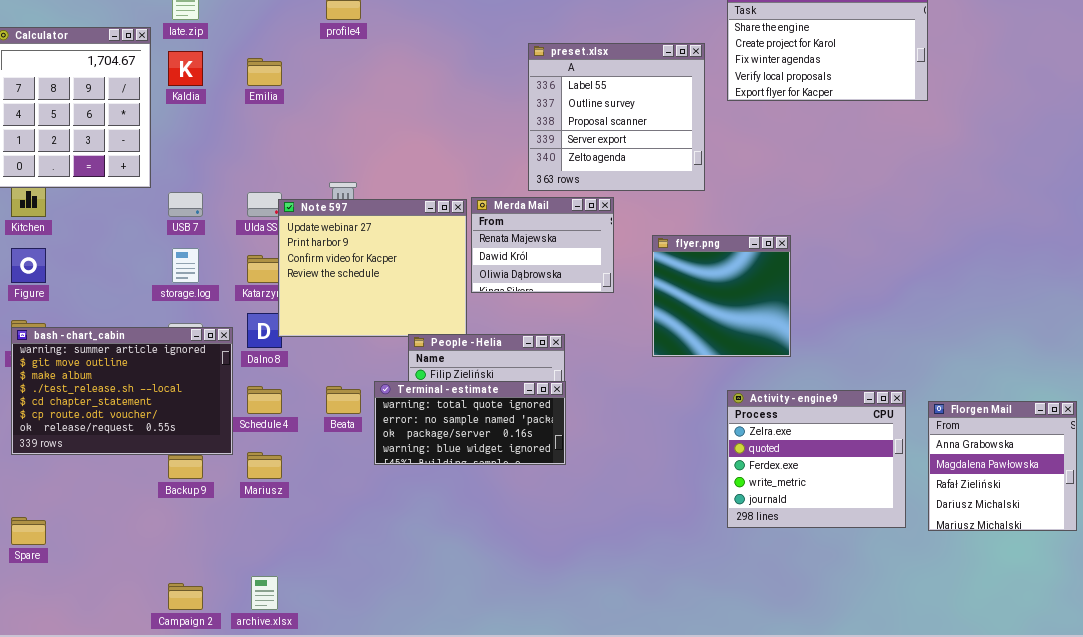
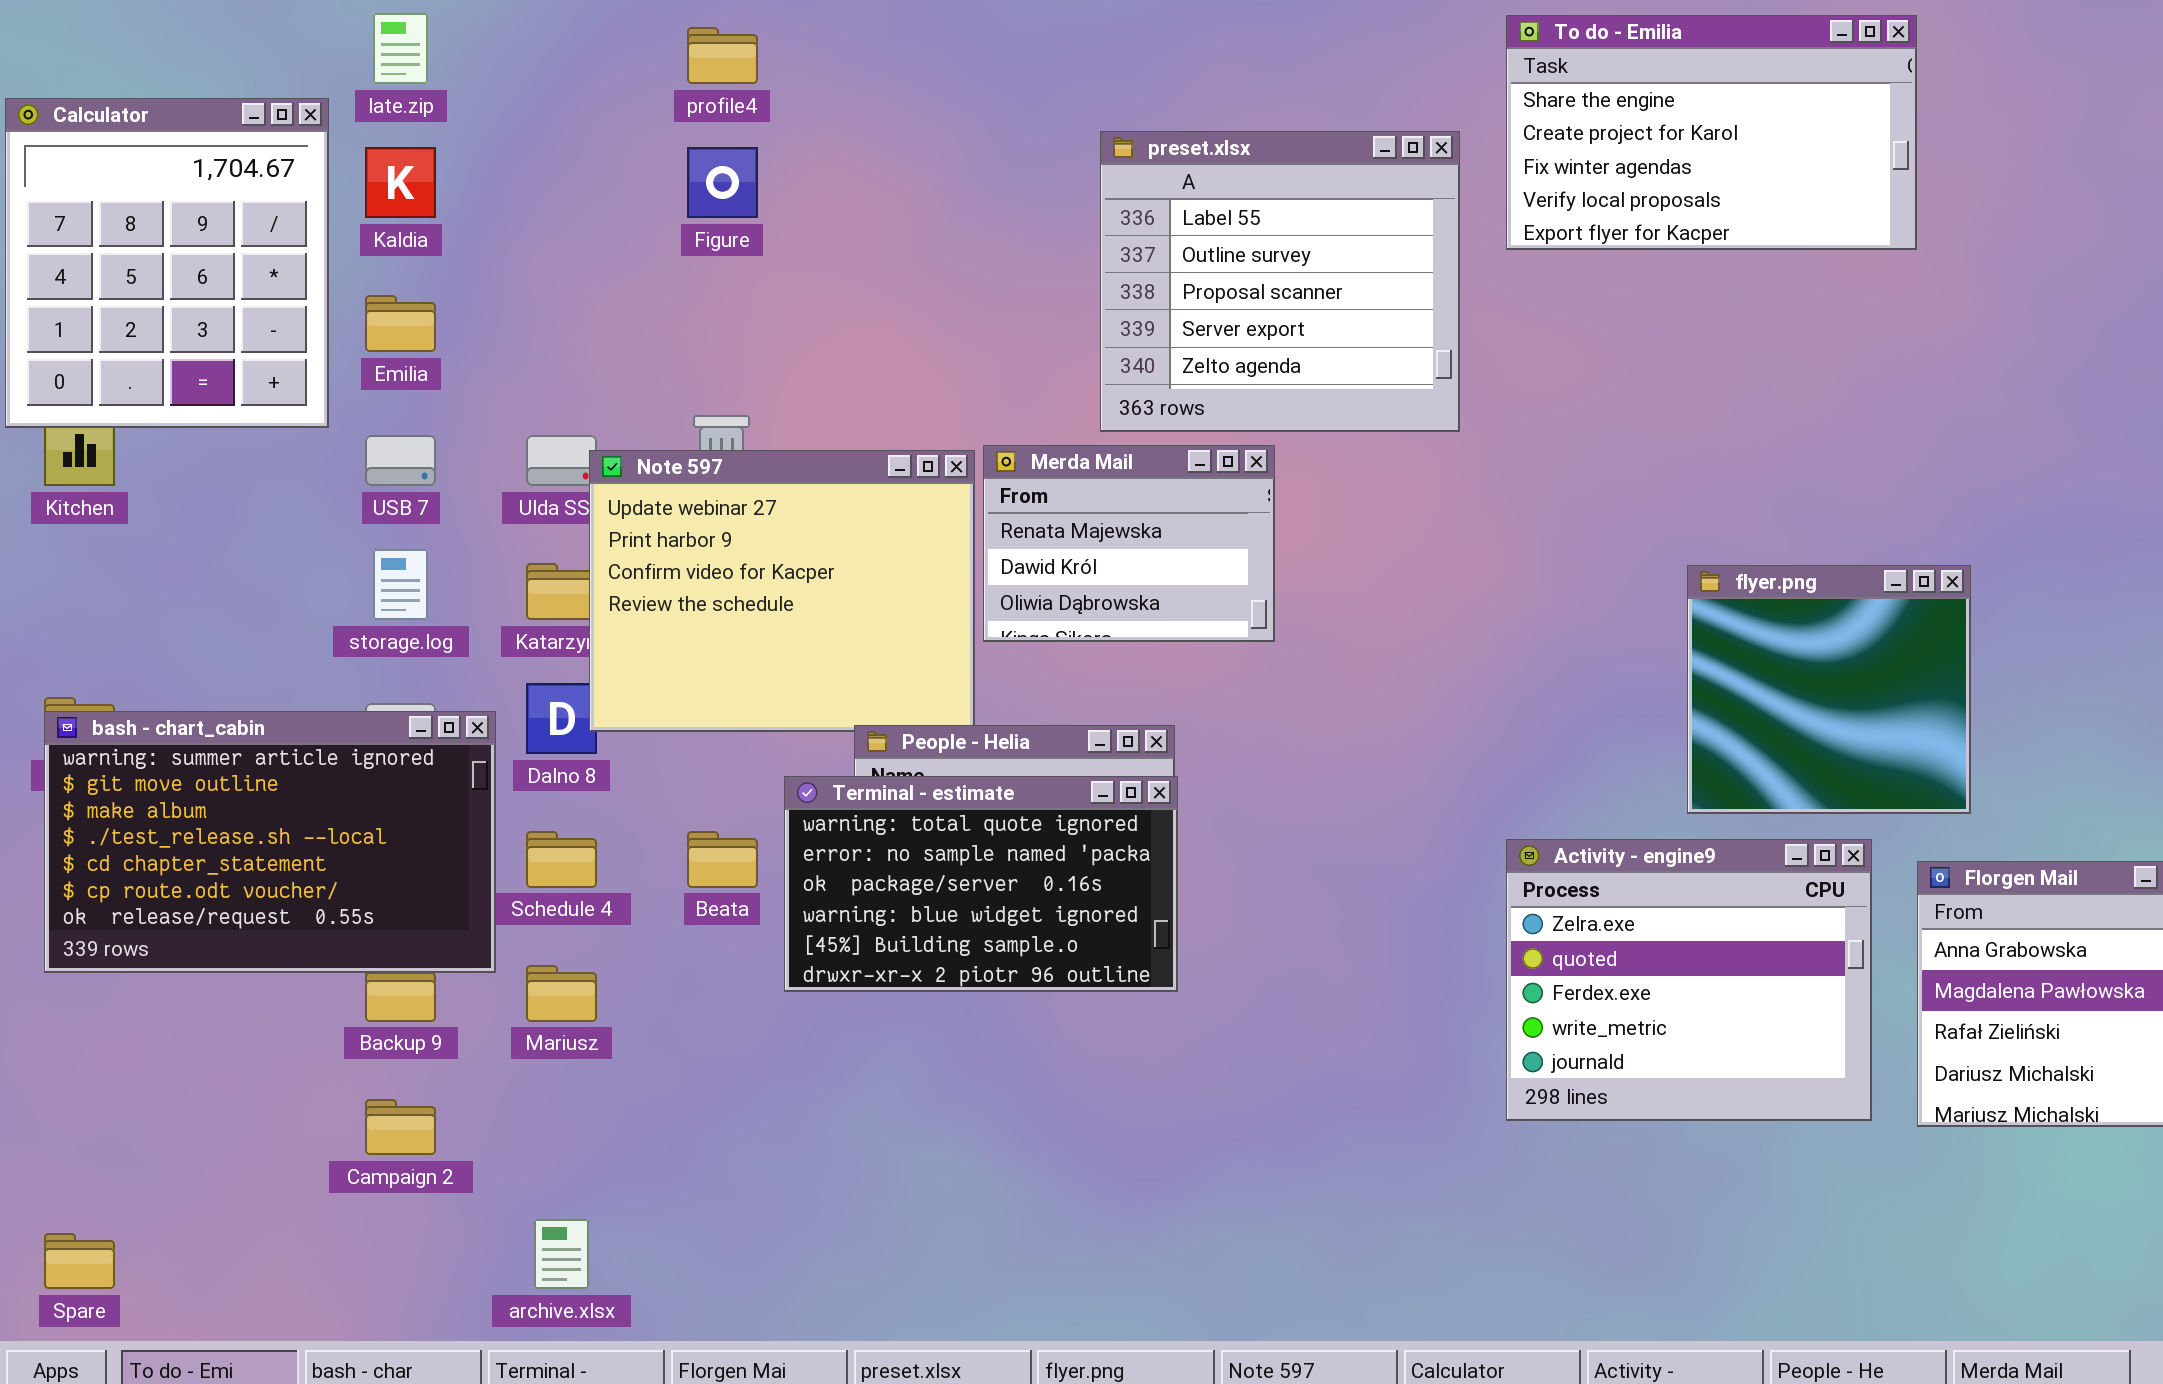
Emilia: [247,58,282,86] -> [365,295,436,352], moved
flyer.png: [652,235,791,357] -> [1687,565,1971,814], moved
Figure: [11,248,46,283] -> [687,147,758,218], moved
Terminal - estimate: [374,381,566,465] -> [784,776,1178,992], resized
Spare: [11,517,46,545] -> [44,1233,115,1289], moved
Campaign 2: [168,583,203,610] -> [365,1099,436,1155], moved

